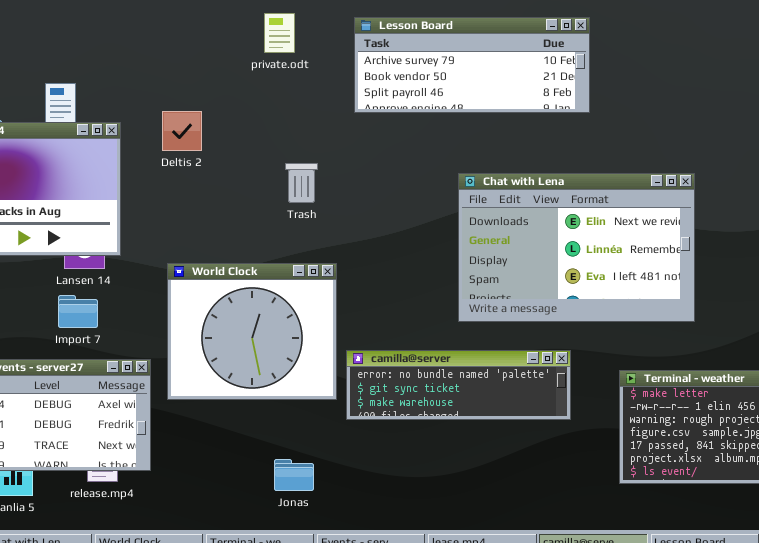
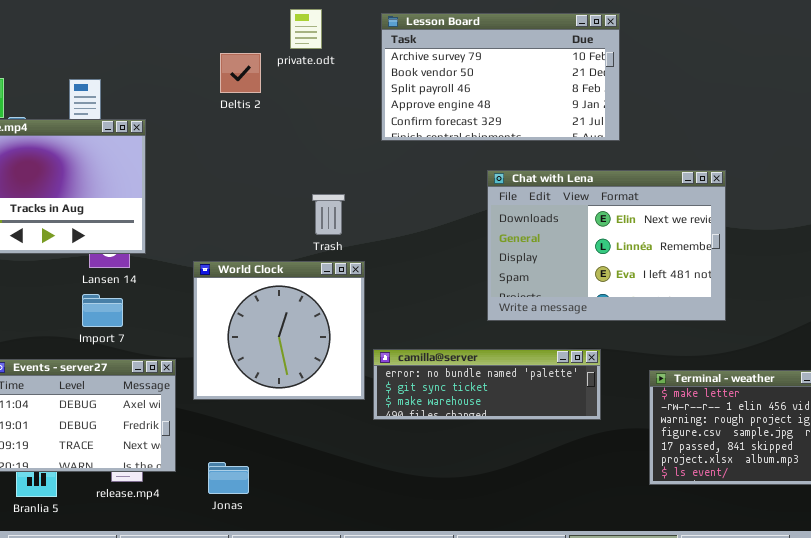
Lesson Board: [354,17,590,113] -> [381,13,620,141], resized
Deltis 2: [162,111,202,151] -> [220,53,261,93], moved
Trash: [285,163,318,203] -> [312,194,345,235], moved
Jonas: [274,459,314,491] -> [208,462,249,494], moved

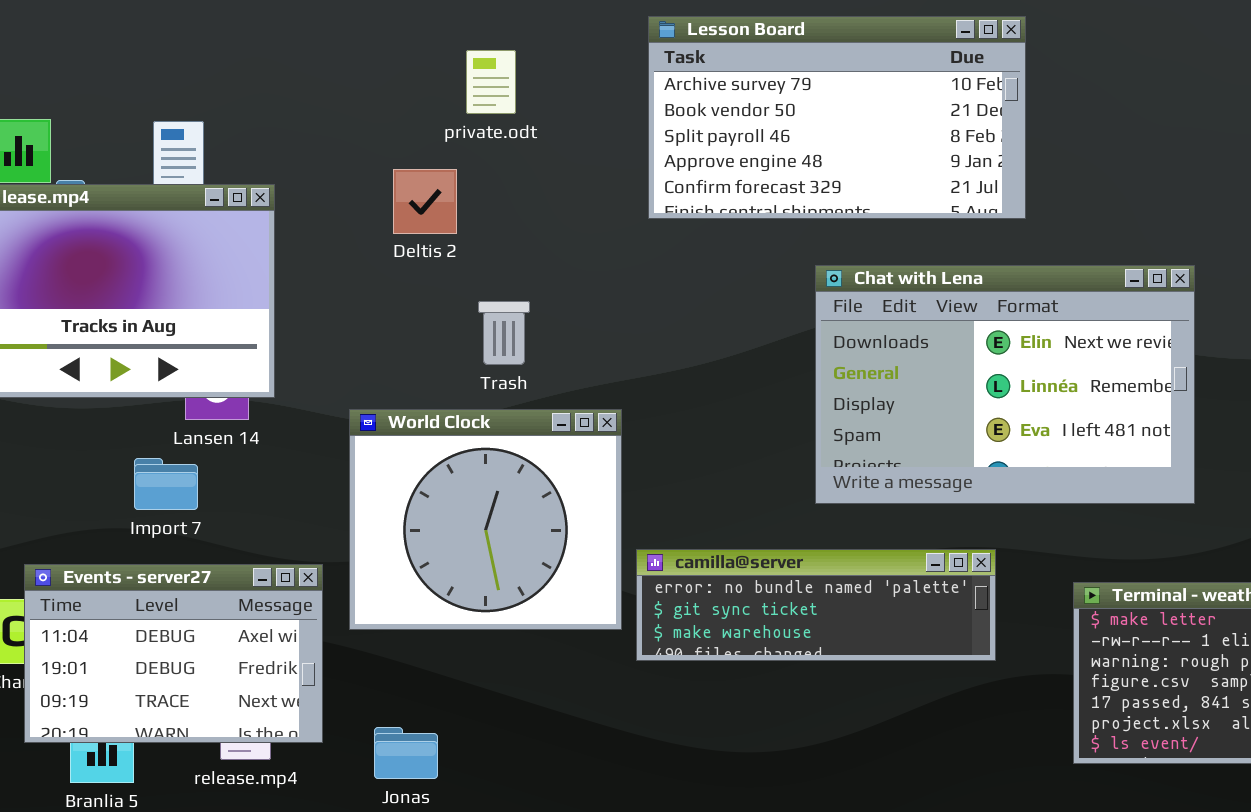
private.odt: [290,9,322,49] -> [466,50,516,114], moved
Deltis 2: [220,53,261,93] -> [393,169,457,234], moved
Trash: [312,194,345,235] -> [478,301,530,365], moved
Import 7: [82,294,123,327] -> [134,458,198,510], moved

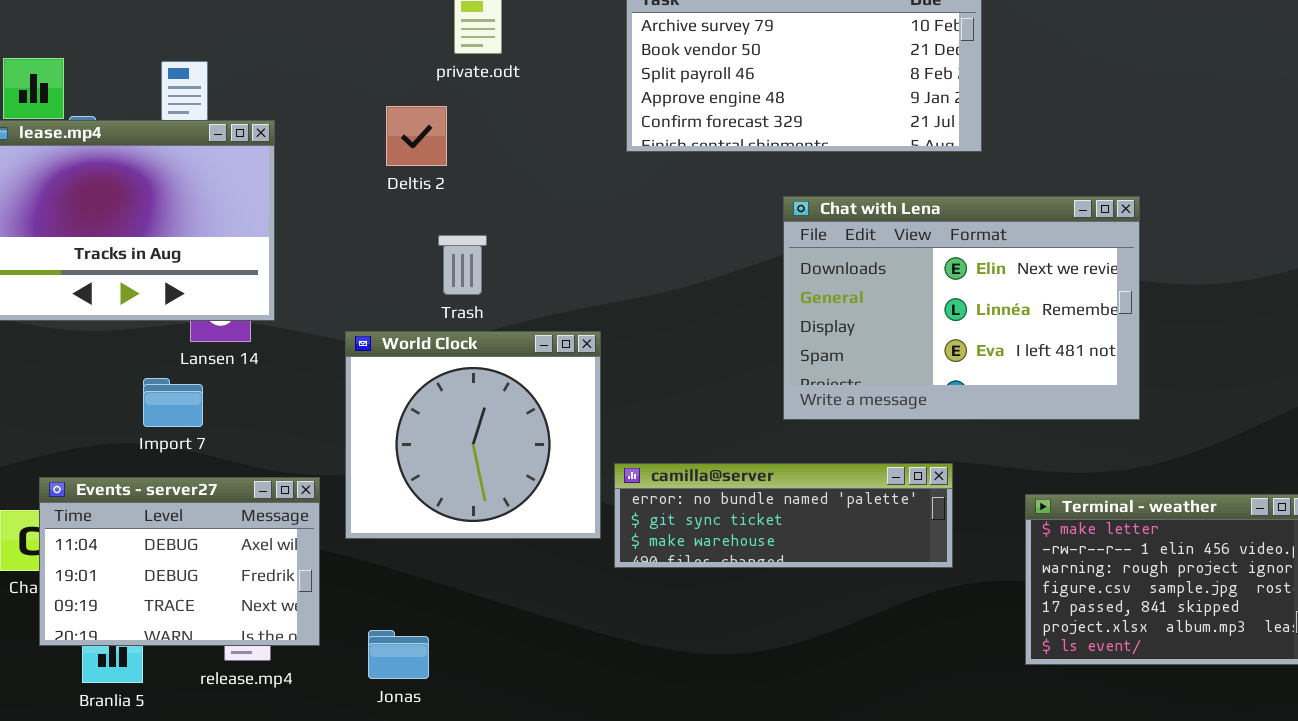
Trash: [478,301,530,365] -> [438,235,487,295], moved

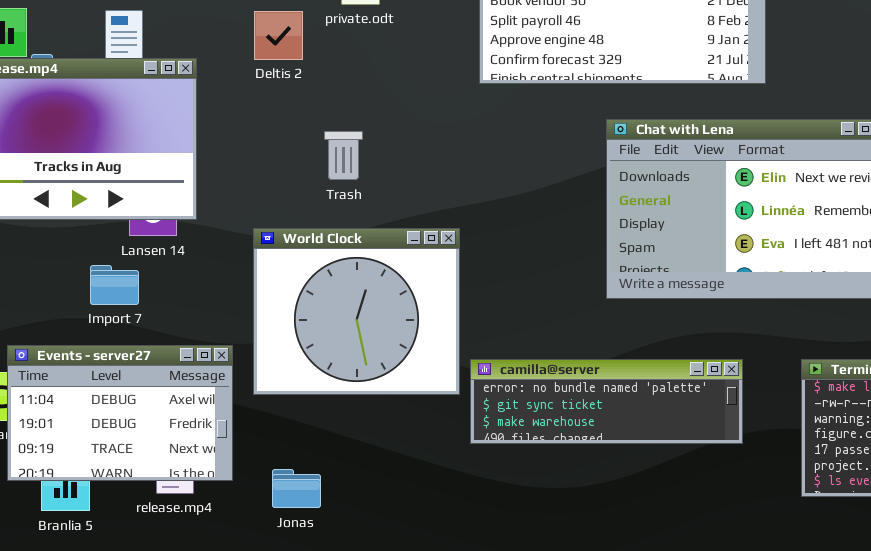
Deltis 2: [386,106,447,166] -> [254,11,303,60], moved
Trash: [438,235,487,295] -> [324,131,363,180], moved
camilla@server: [614,463,953,568] -> [470,359,743,444], moved

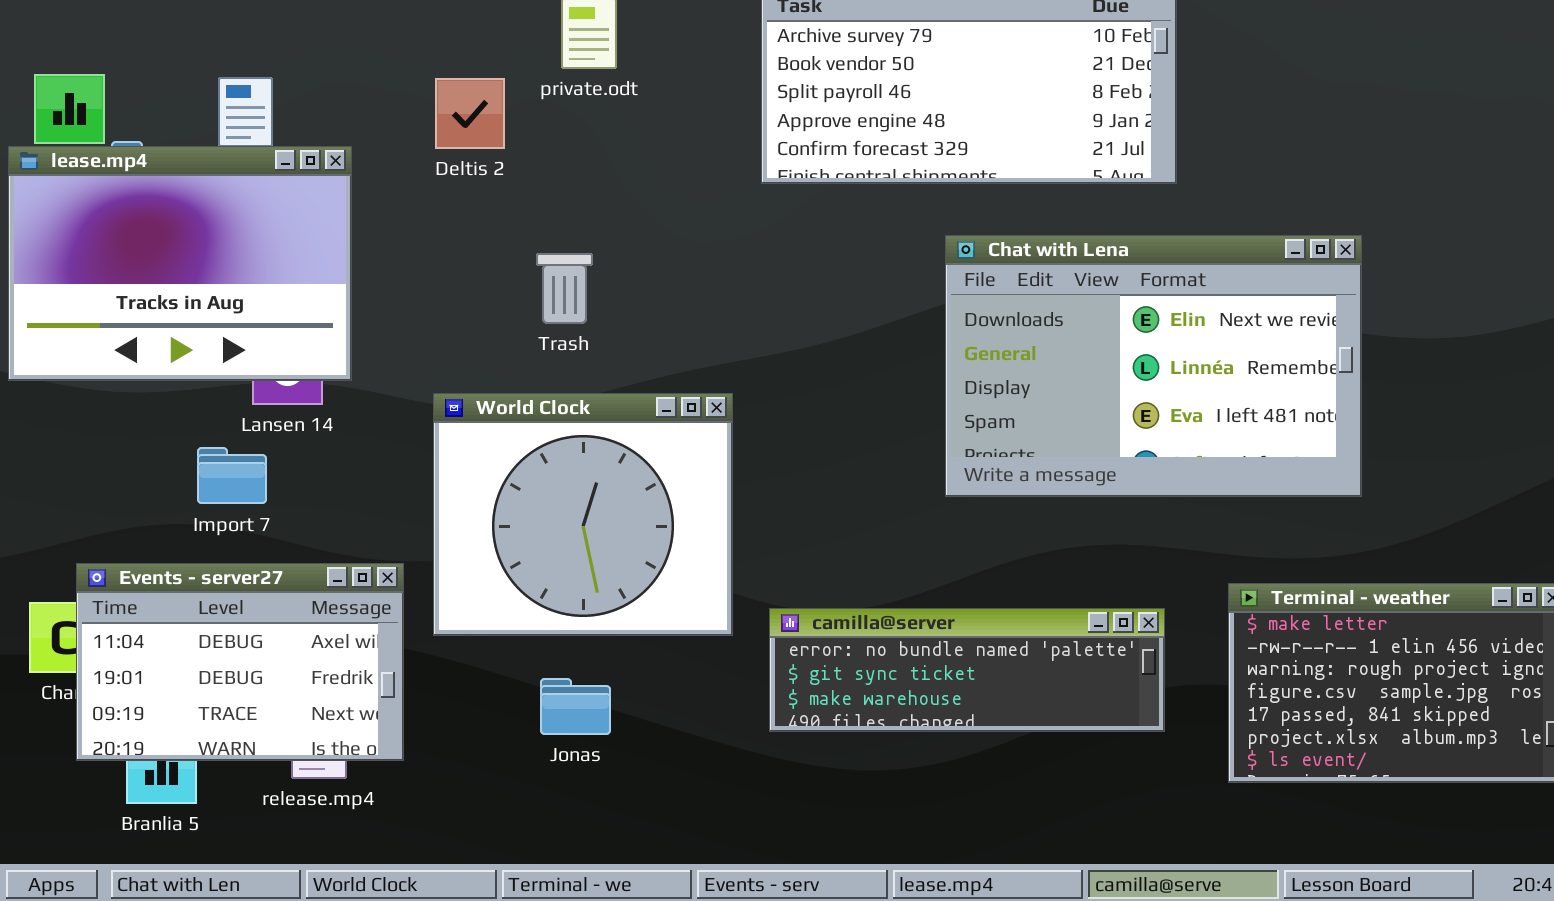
camilla@server: [470,359,743,444] -> [769,608,1165,732], moved
Jonas: [272,469,321,508] -> [540,678,611,735], moved

